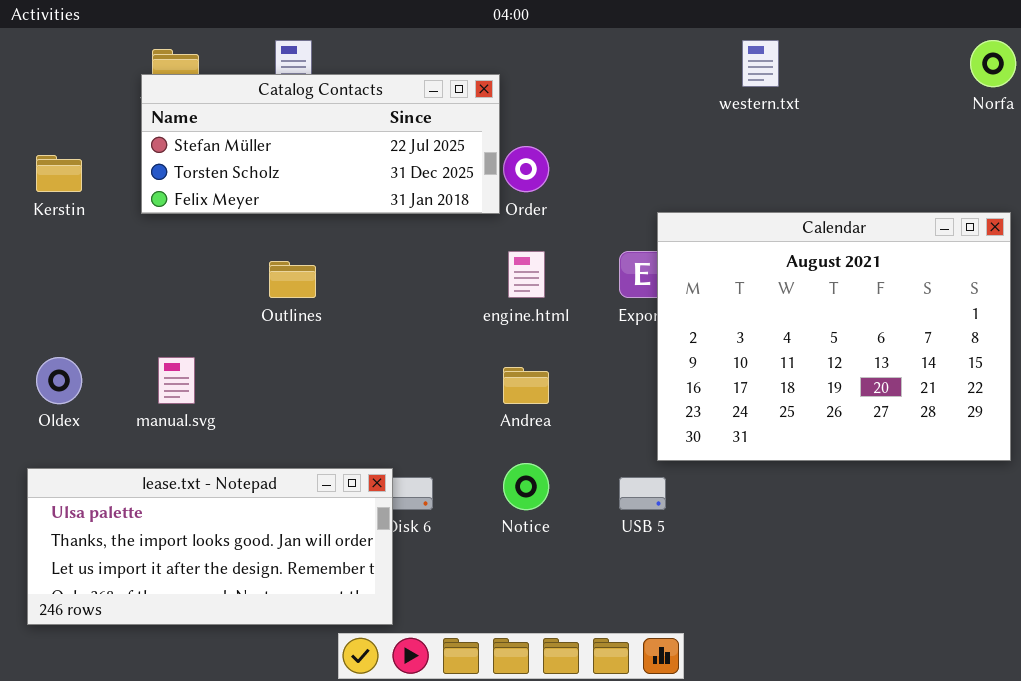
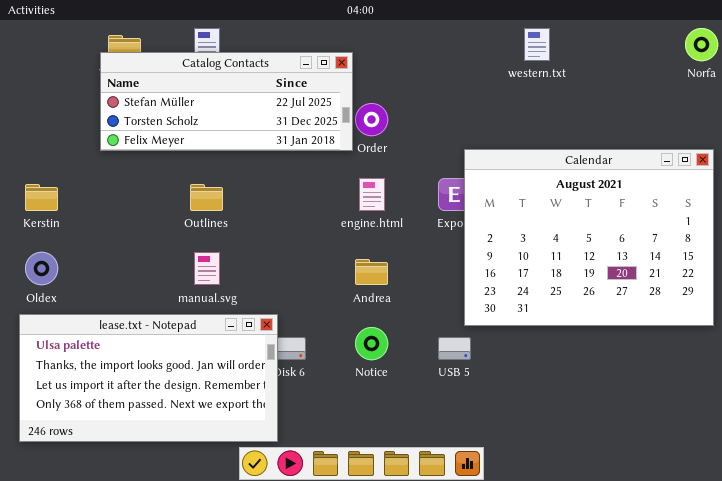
Kerstin: [36,155,82,192] -> [25,184,58,211], moved
manual.svg: [158,357,195,404] -> [194,252,220,285], moved
lease.txt - Notepad: [27,468,393,625] -> [19,314,278,442], resized

